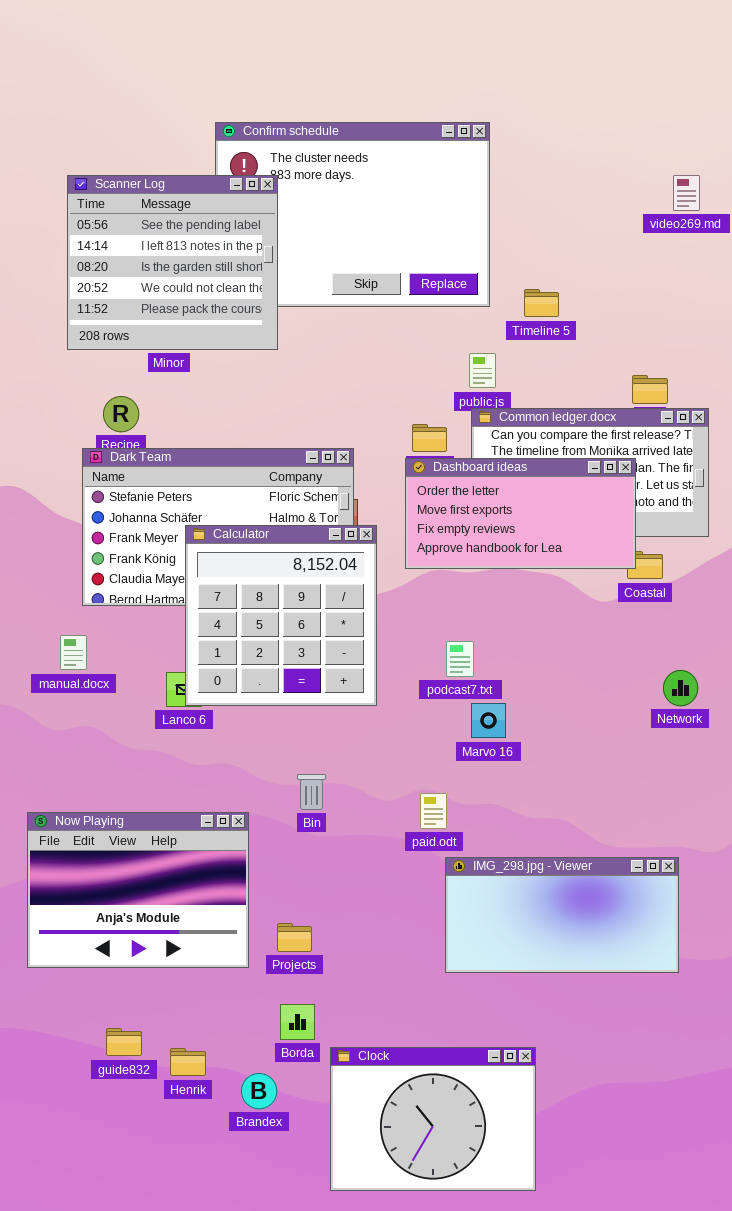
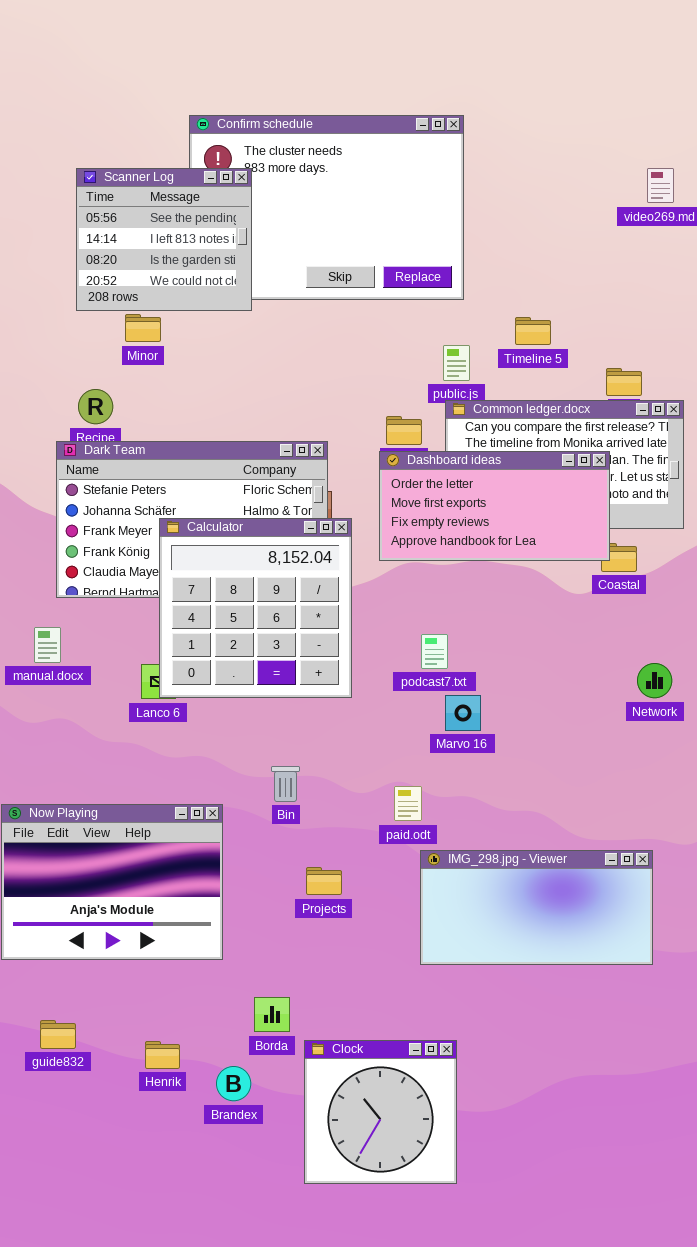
Scanner Log: [67,175,278,350] -> [76,168,252,311], resized
Timeline 5: [524,289,559,317] -> [515,317,551,345], moved
Projects: [277,923,312,952] -> [306,867,342,895], moved
guide832: [106,1028,142,1056] -> [40,1020,76,1049], moved
Clock: [330,1047,536,1191] -> [304,1040,457,1184], resized

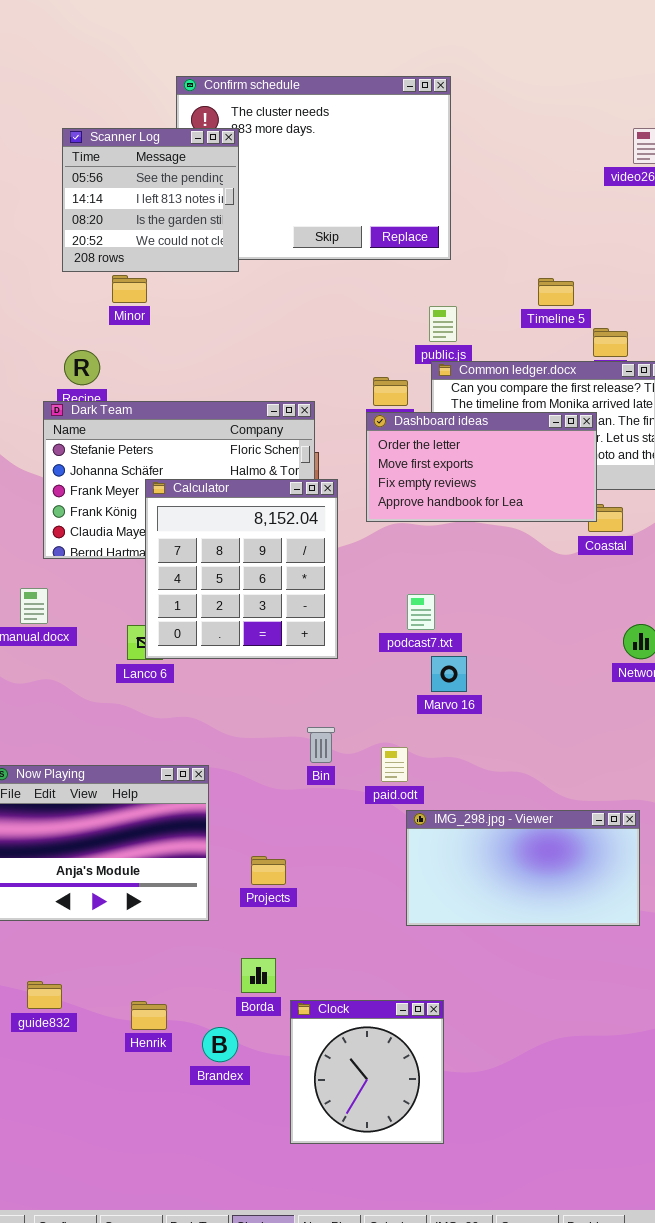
Timeline 5: [515,317,551,345] -> [538,278,574,306], moved
Bin: [271,766,300,802] -> [307,727,335,763], moved
Projects: [306,867,342,895] -> [251,856,286,885], moved

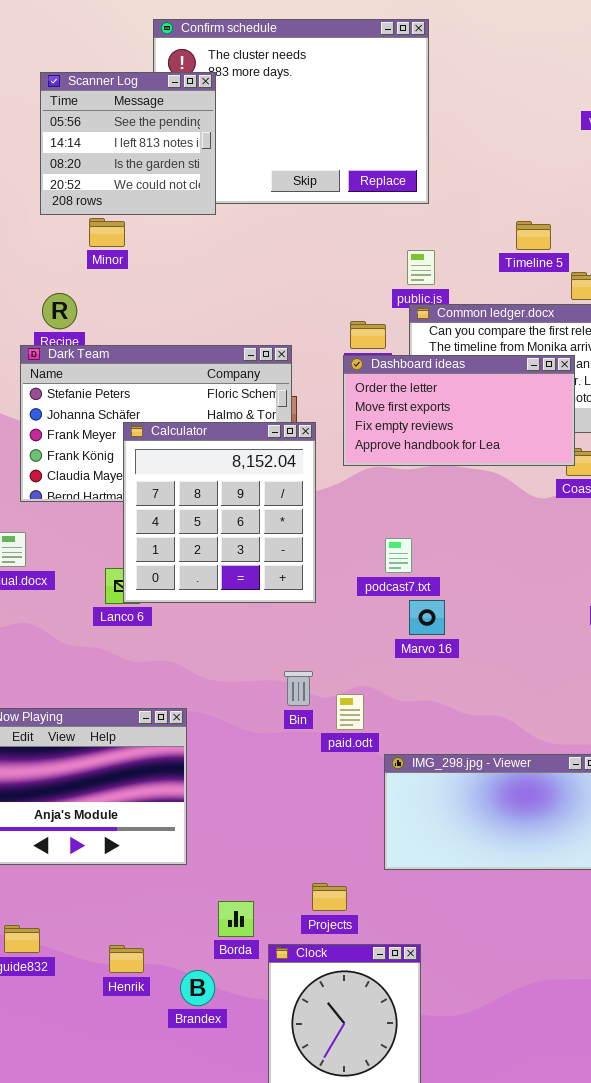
paid.odt: [381,747,408,782] -> [336,694,364,730], moved
Projects: [251,856,286,885] -> [312,883,347,911], moved

